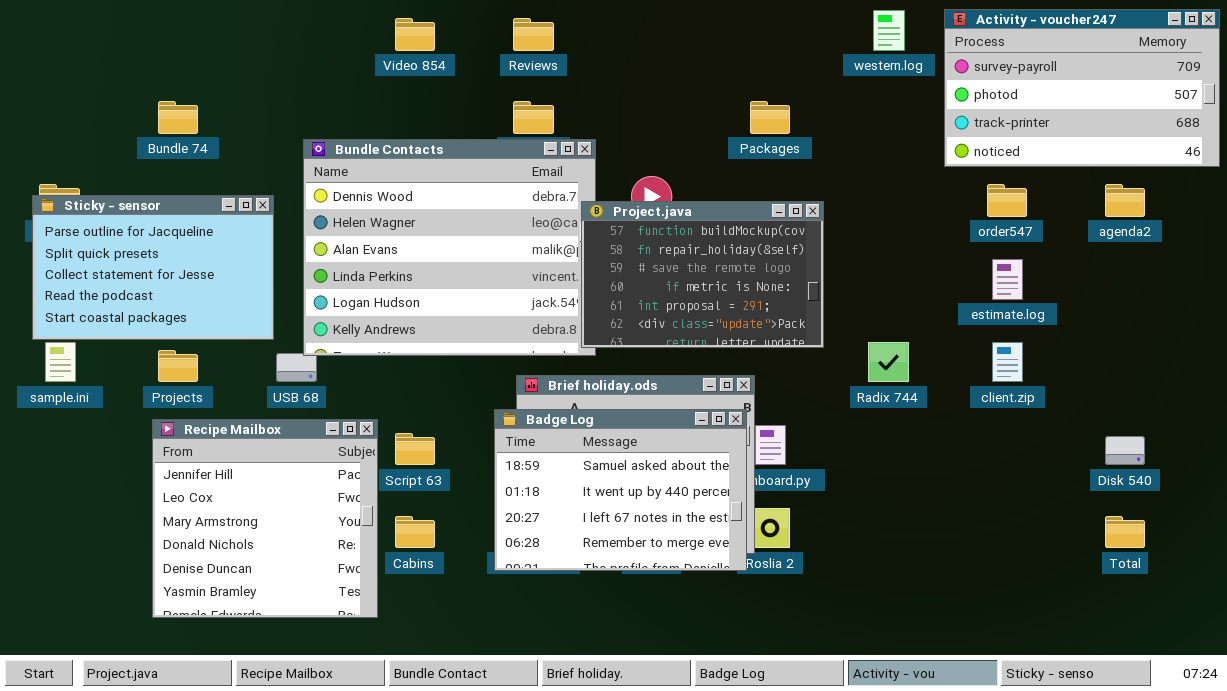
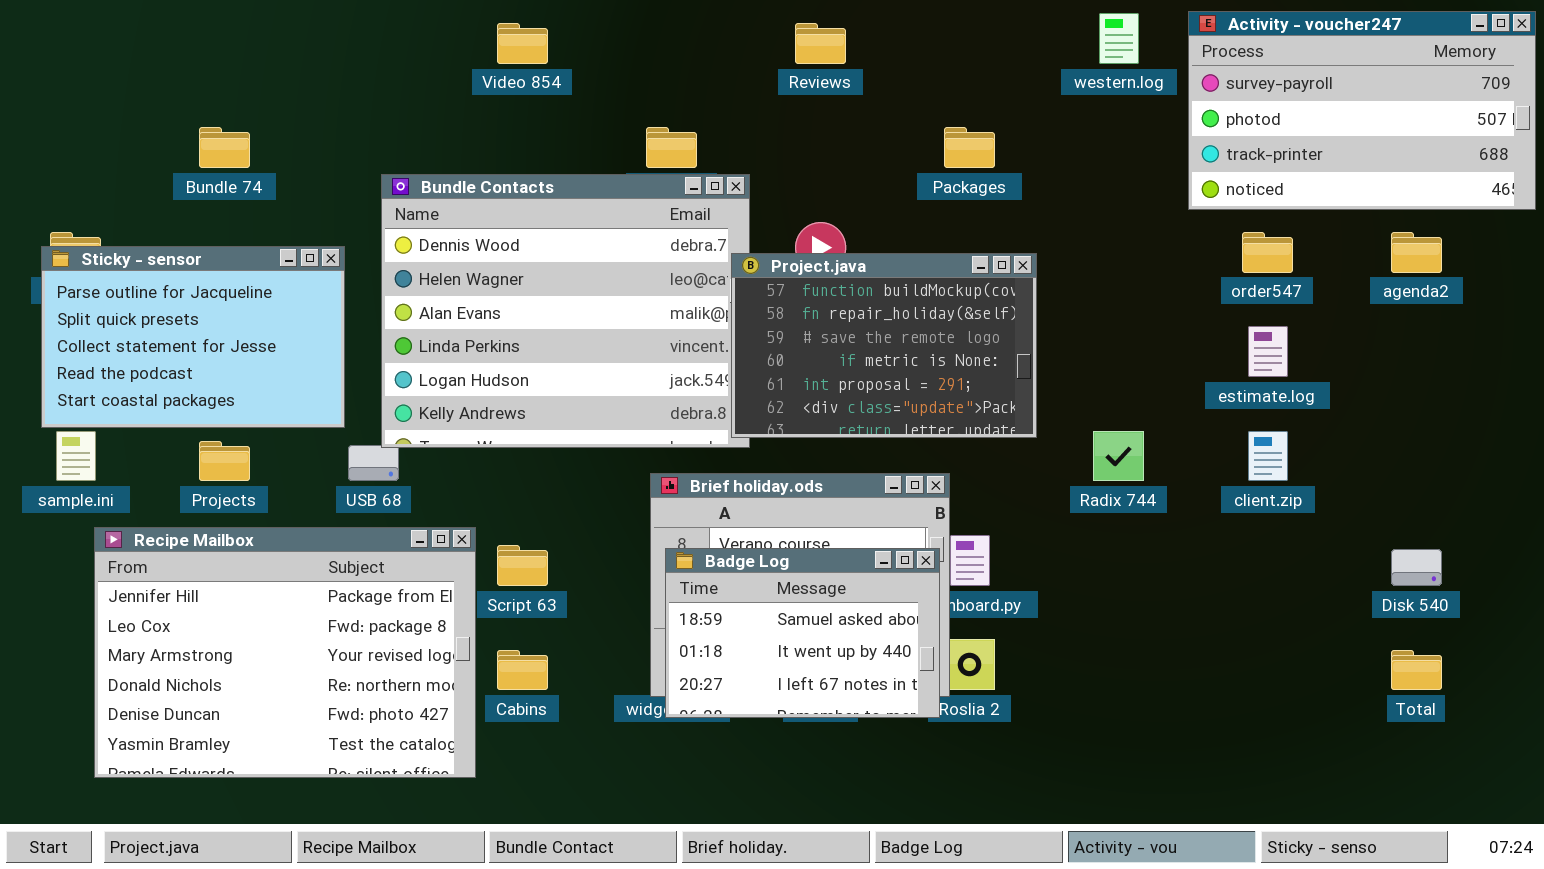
Reviews: [513,18,554,51] -> [795,23,846,64], moved
Badge Log: [494,409,747,571] -> [665,548,940,718], resized
Recipe Mailbox: [152,419,378,618] -> [94,527,476,778], resized

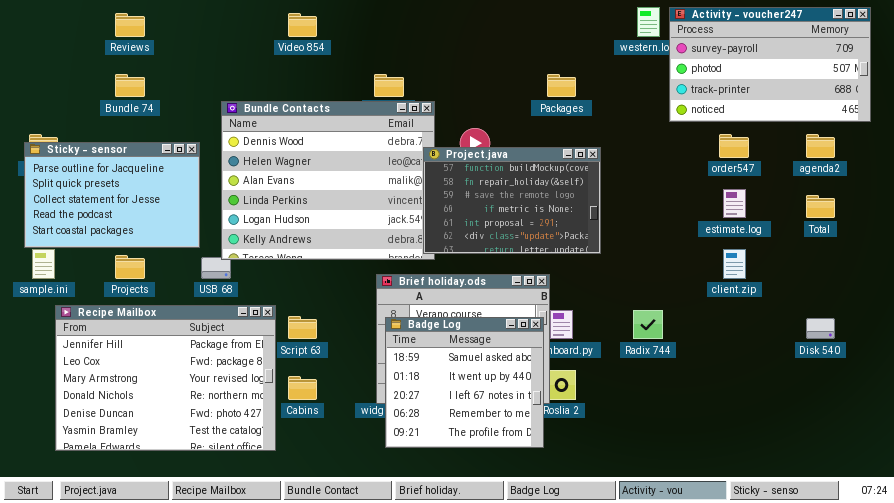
Activity - voucher247: [1188,11,1536,210] -> [669,7,871,122], moved
Reviews: [795,23,846,64] -> [115,13,145,37], moved
Radix 744: [1093,431,1144,481] -> [633,310,663,339], moved
Badge Log: [665,548,940,718] -> [385,317,544,448], resized
Total: [1391,650,1442,690] -> [806,195,835,218], moved

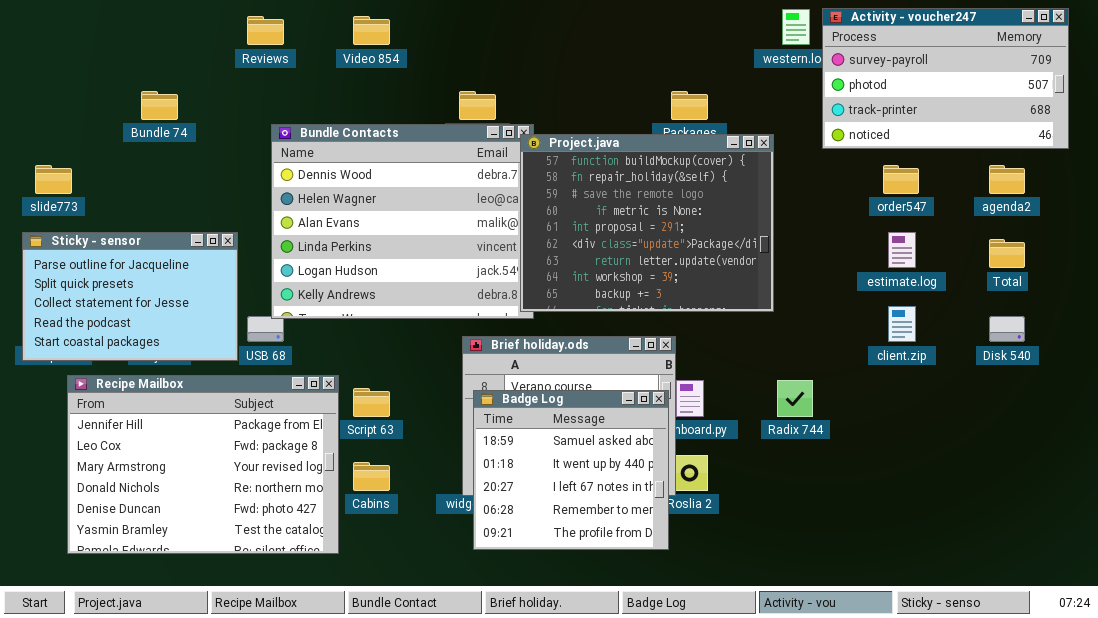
Reviews: [115,13,145,37] -> [247,16,284,45], moved
Sticky - sensor: [24,142,200,248] -> [22,232,238,361], moved
Project.java: [423,147,601,254] -> [520,134,774,312], resized
Disk 540: [806,318,835,339] -> [989,316,1025,342], moved

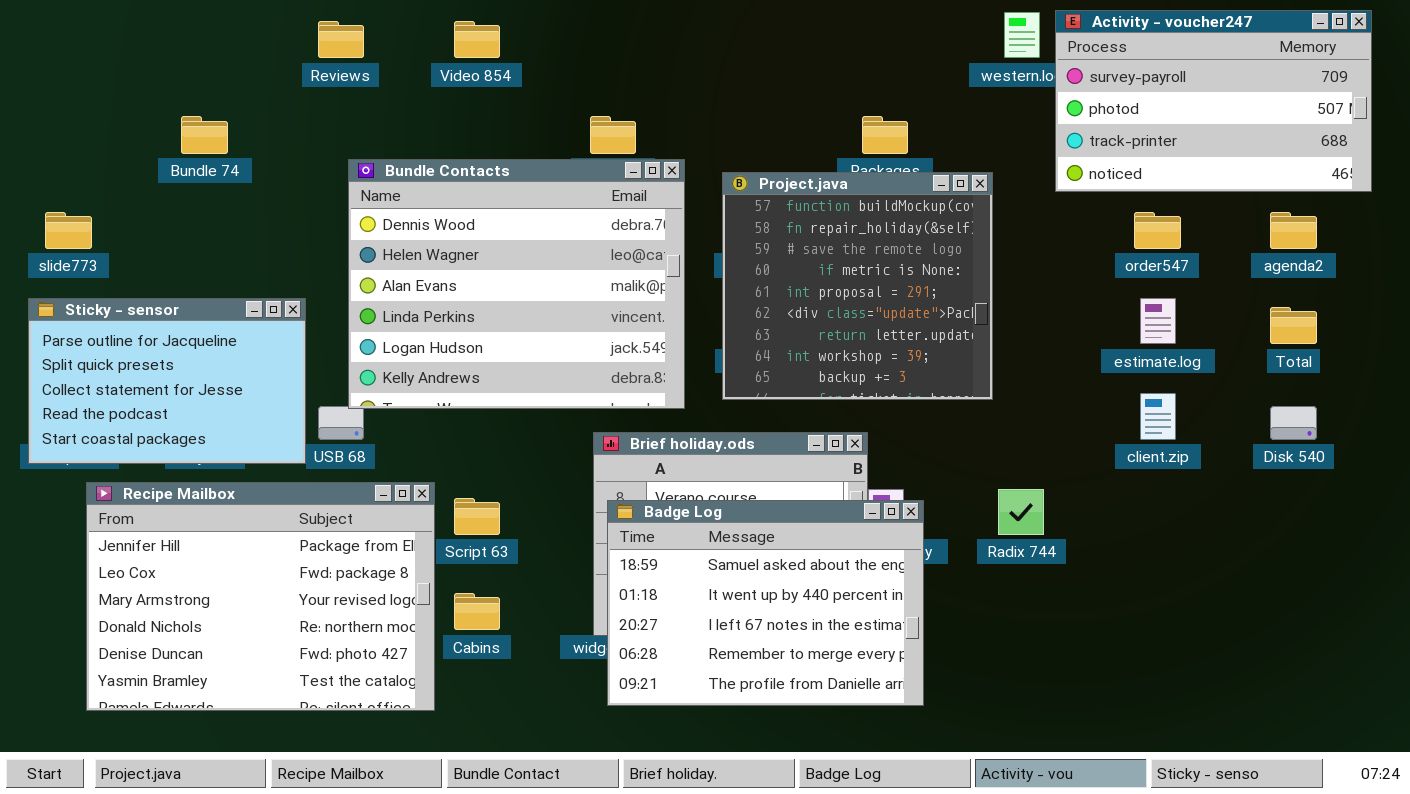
Project.java: [520,134,774,312] -> [722,172,993,400], resized
Badge Log: [473,390,669,550] -> [607,500,924,706], resized

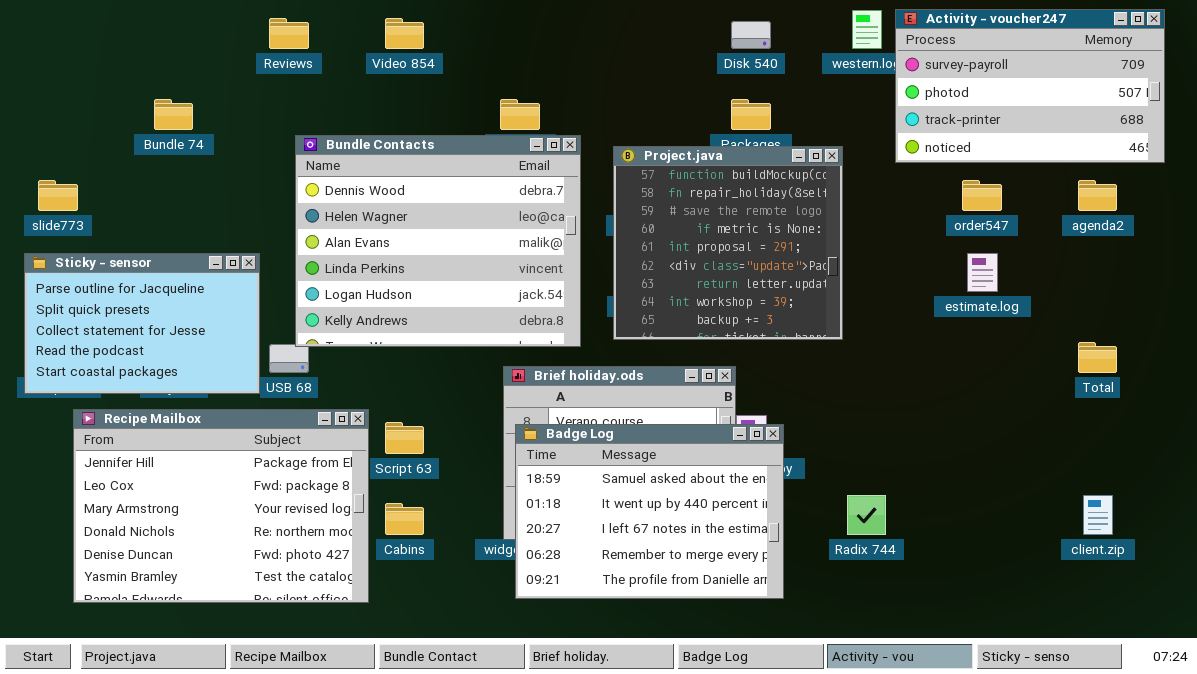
Total: [1270,307,1317,344] -> [1078,342,1117,373], moved
client.zip: [1140,393,1176,440] -> [1083,495,1113,535], moved
Disk 540: [1270,406,1317,440] -> [731,21,771,49], moved
Radix 744: [998,489,1044,535] -> [847,495,886,535], moved

